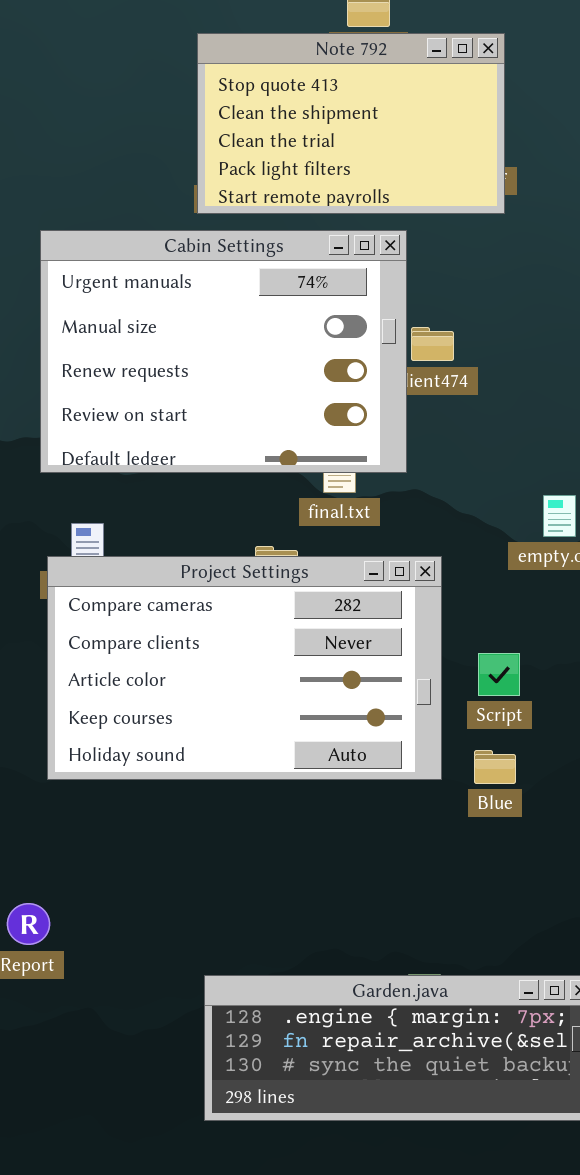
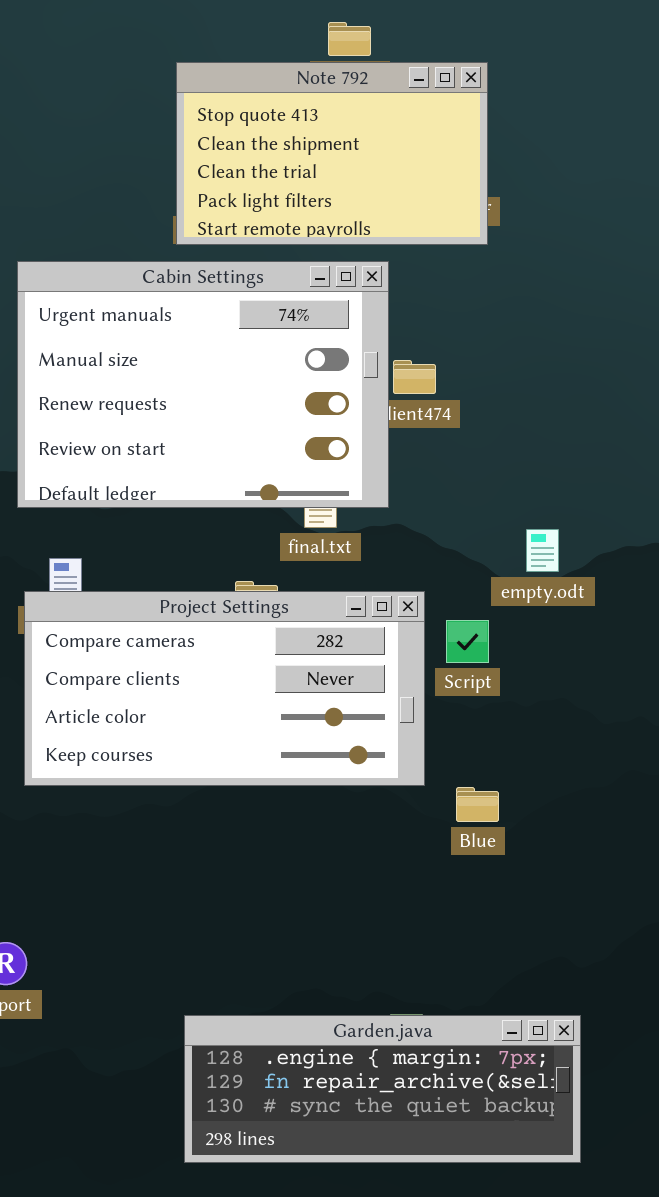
Project Settings: [47,556,442,780] -> [24,591,425,786], resized
Script: [478,653,520,696] -> [446,620,489,663], moved

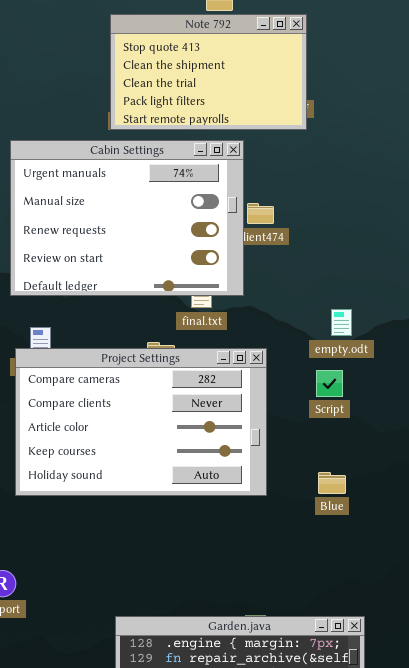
Project Settings: [24,591,425,786] -> [15,348,267,496], resized
Script: [446,620,489,663] -> [316,370,343,397], moved
Blue: [456,787,499,822] -> [318,472,346,494], moved

